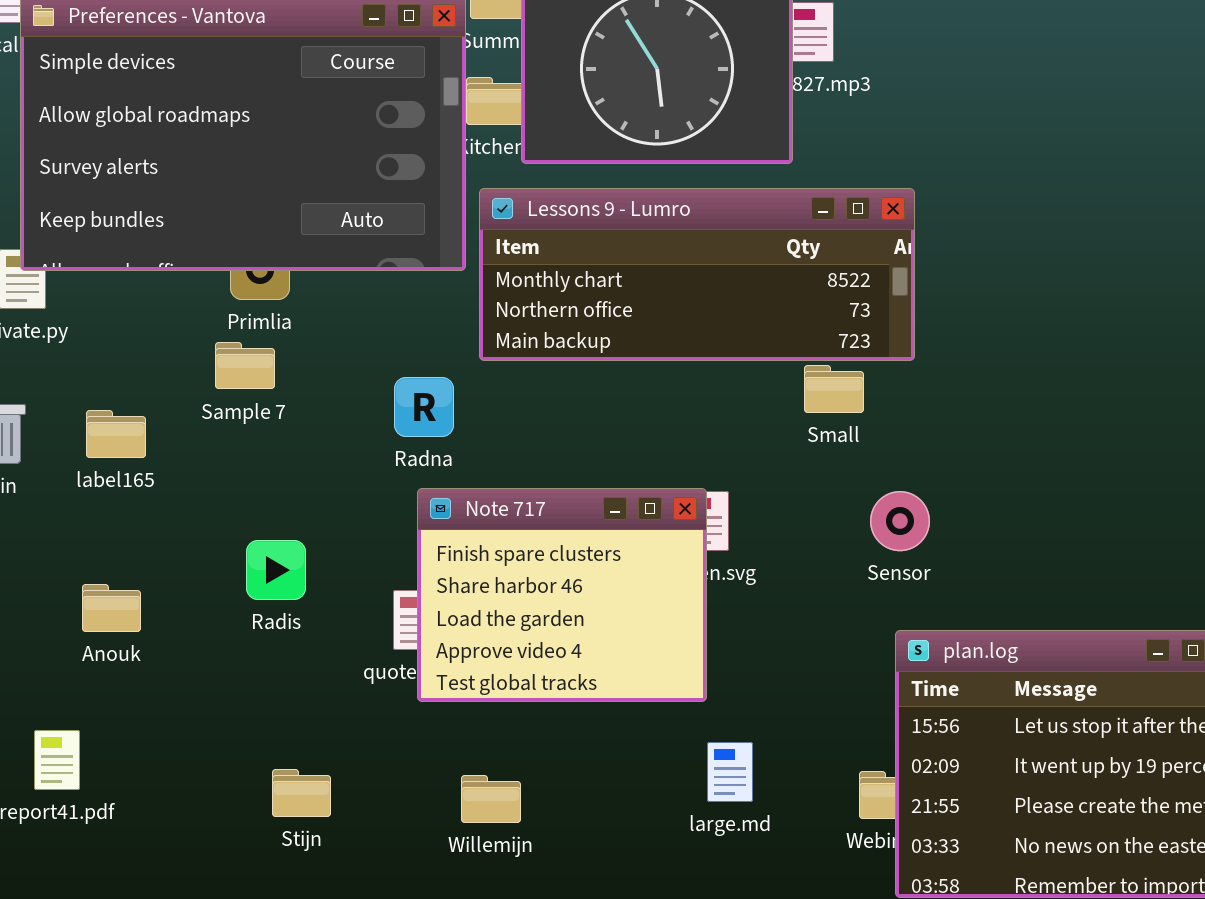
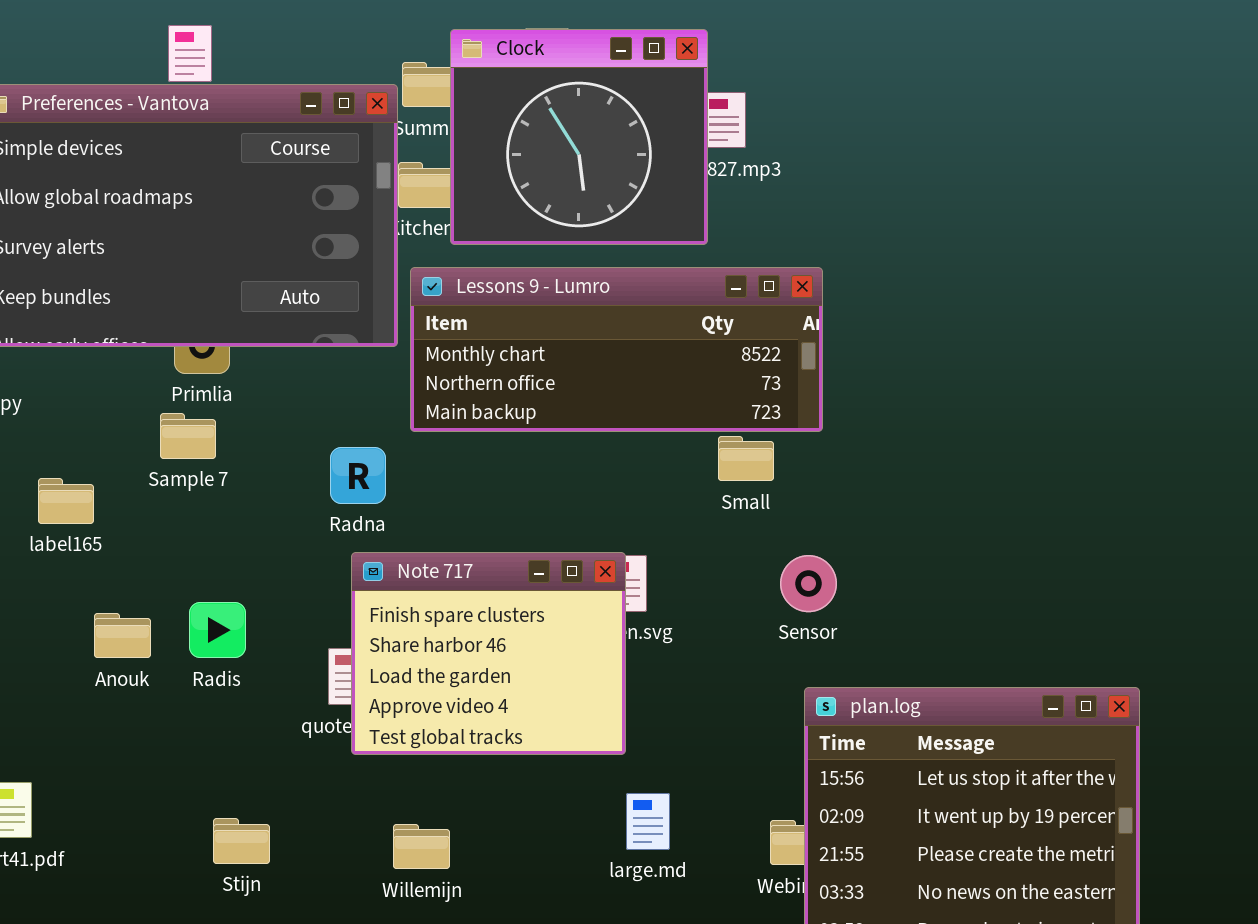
Anouk: [82,584,141,632] -> [94,613,151,658], moved

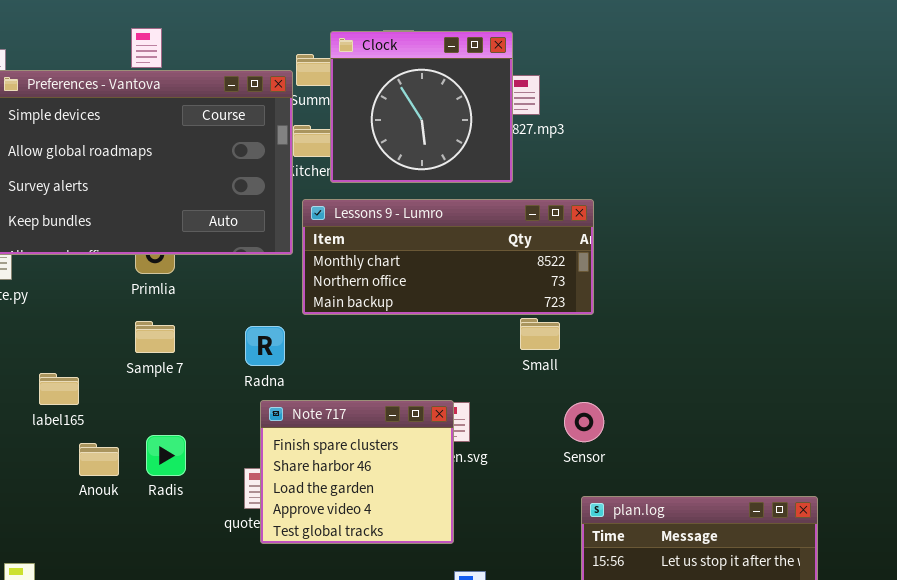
Sample 7: [160,413,216,459] -> [135,321,175,353], moved
label165: [38,478,94,524] -> [39,373,79,405], moved

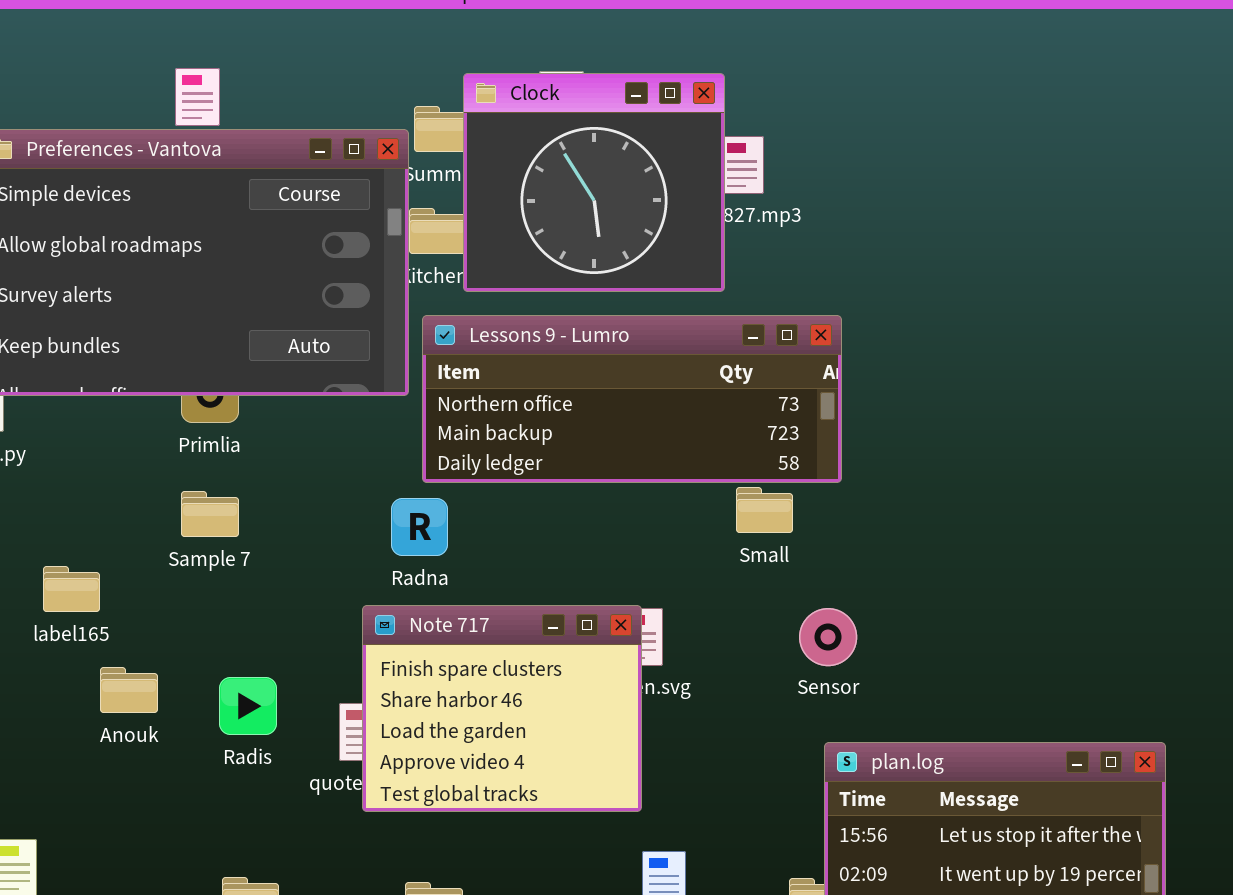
Lessons 9 - Lumro: [302,199,594,315] -> [422,315,842,483], scrolled down 1 row
Radna: [245,326,285,366] -> [391,498,448,556], moved
Radis: [146,435,186,476] -> [219,677,277,735], moved

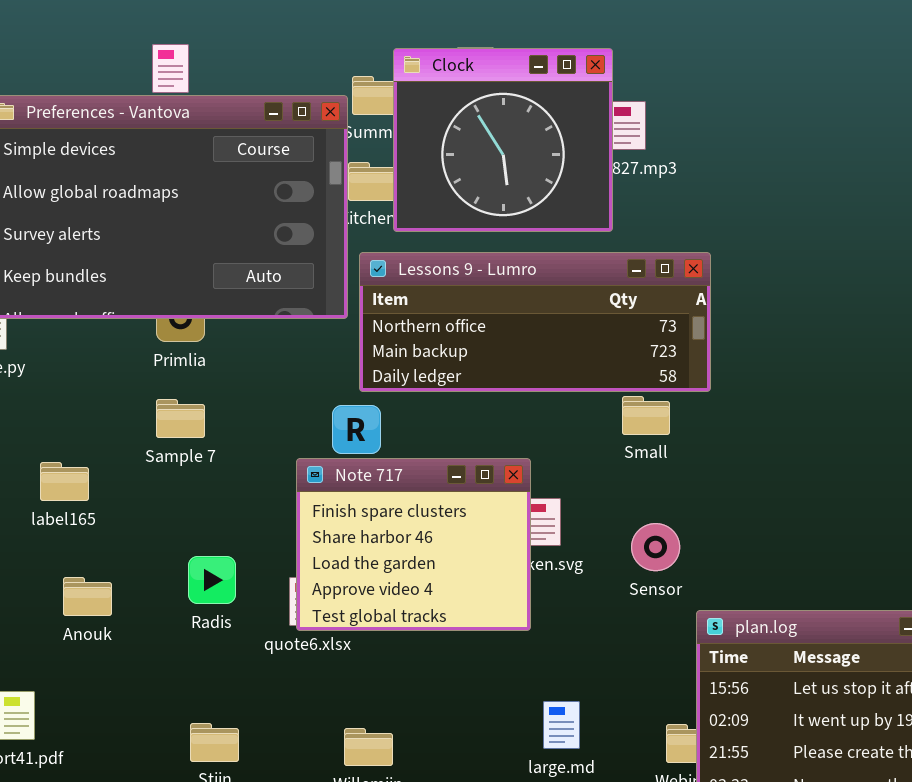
Note 717: [362,605,642,812] -> [296,458,531,631], moved
Sensor: [799,608,857,666] -> [631,523,680,571], moved
Anouk: [100,667,158,713] -> [63,577,112,616], moved

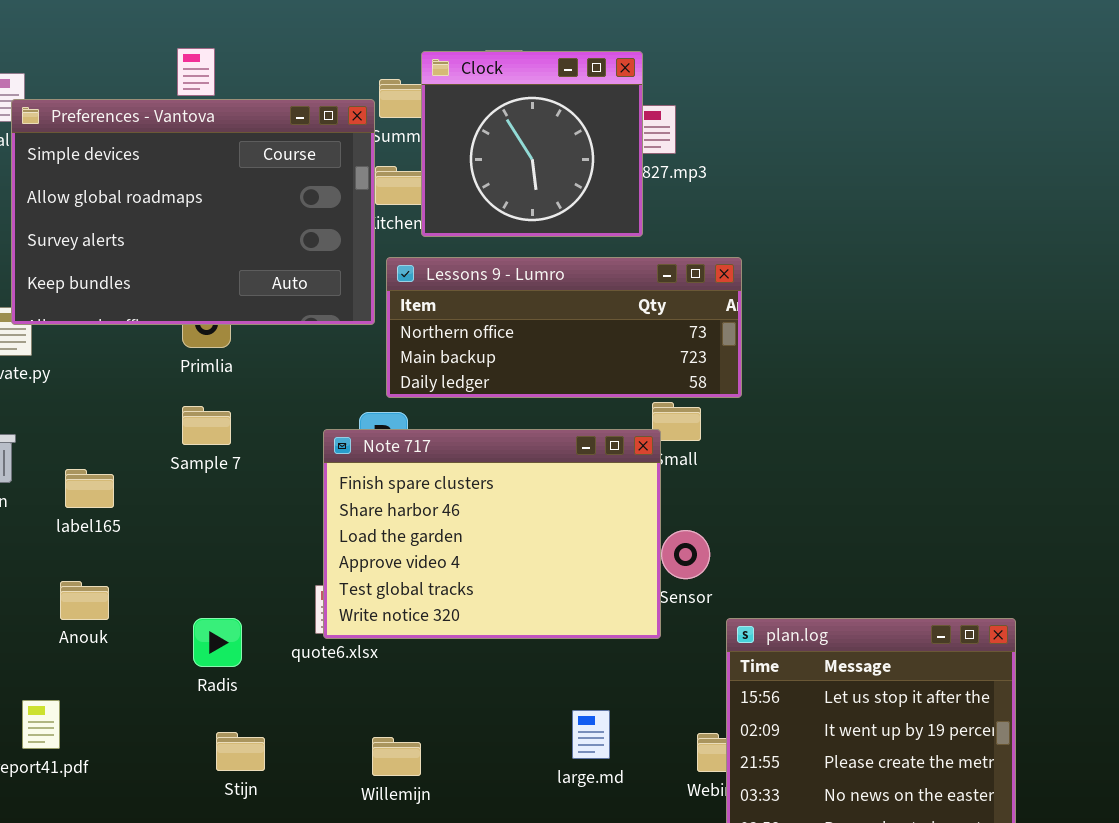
Note 717: [296,458,531,631] -> [323,429,661,639], resized
Radis: [188,556,236,604] -> [193,618,242,667], moved
Anouk: [63,577,112,616] -> [60,581,109,620], moved

